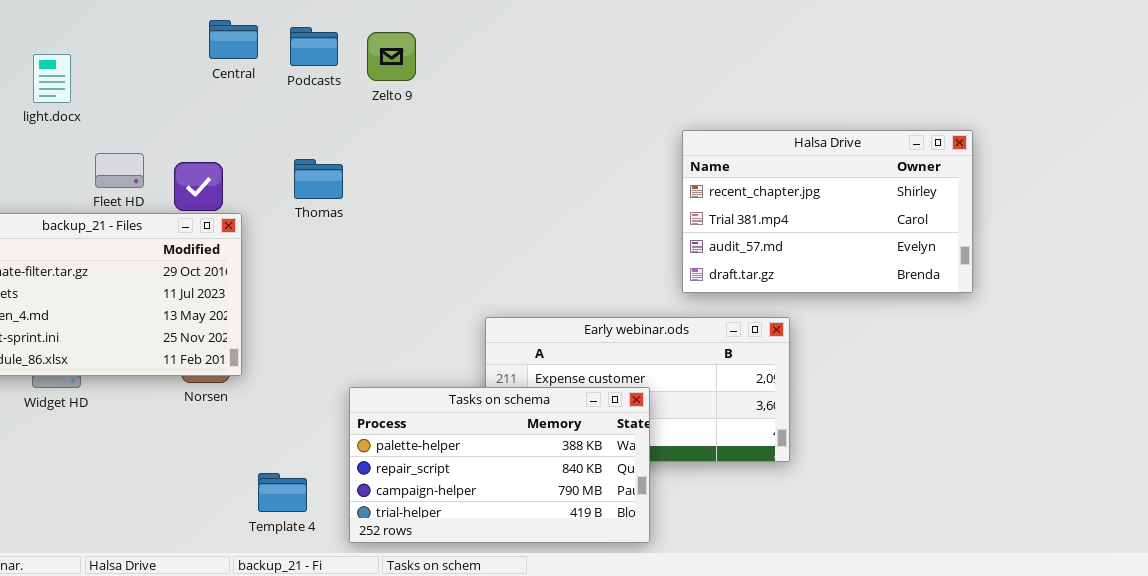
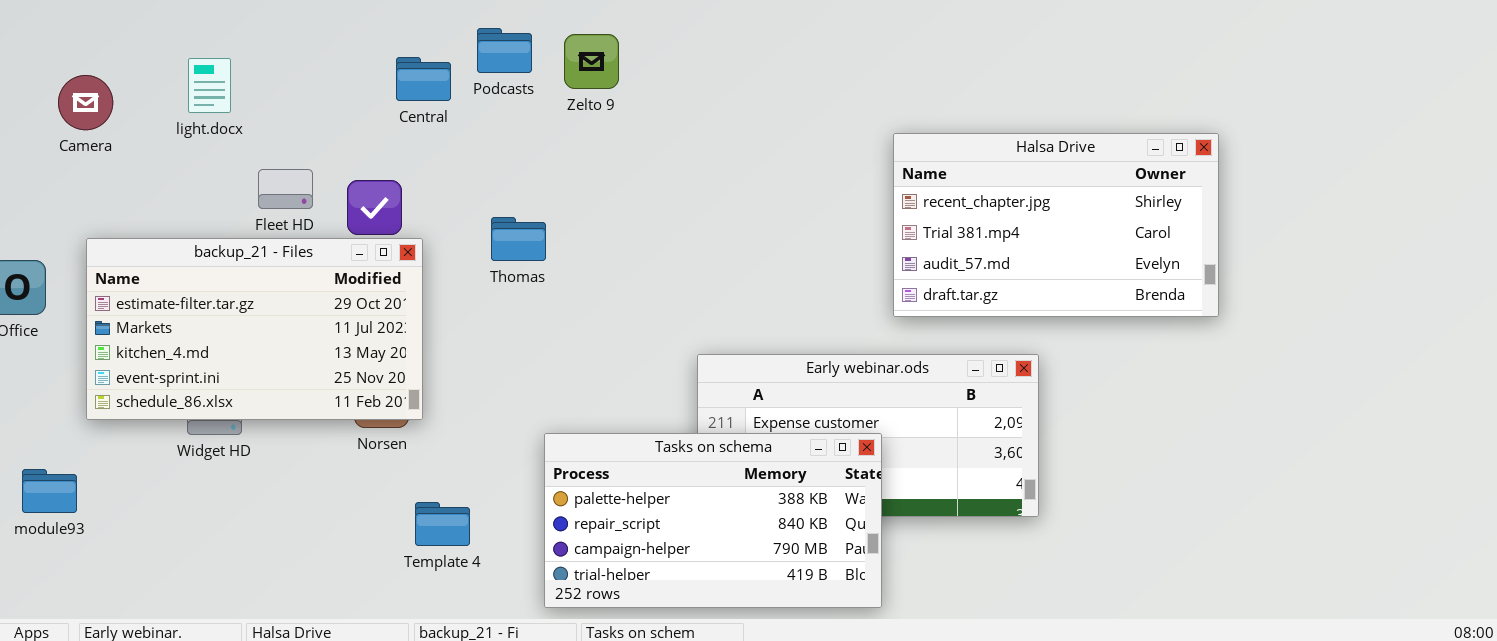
Central: [209,20,258,59] -> [396,57,451,101], moved
Halsa Drive: [682,130,973,293] -> [893,133,1219,317], moved
Thomas: [294,159,343,199] -> [491,217,546,261], moved
Template 4: [258,473,307,512] -> [415,502,470,546], moved

